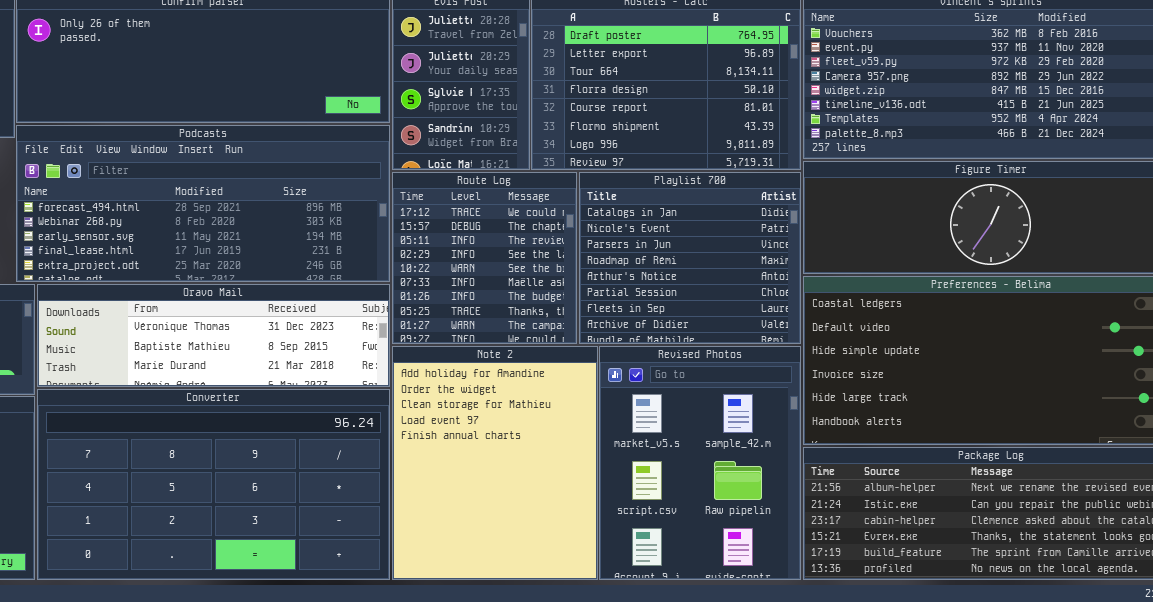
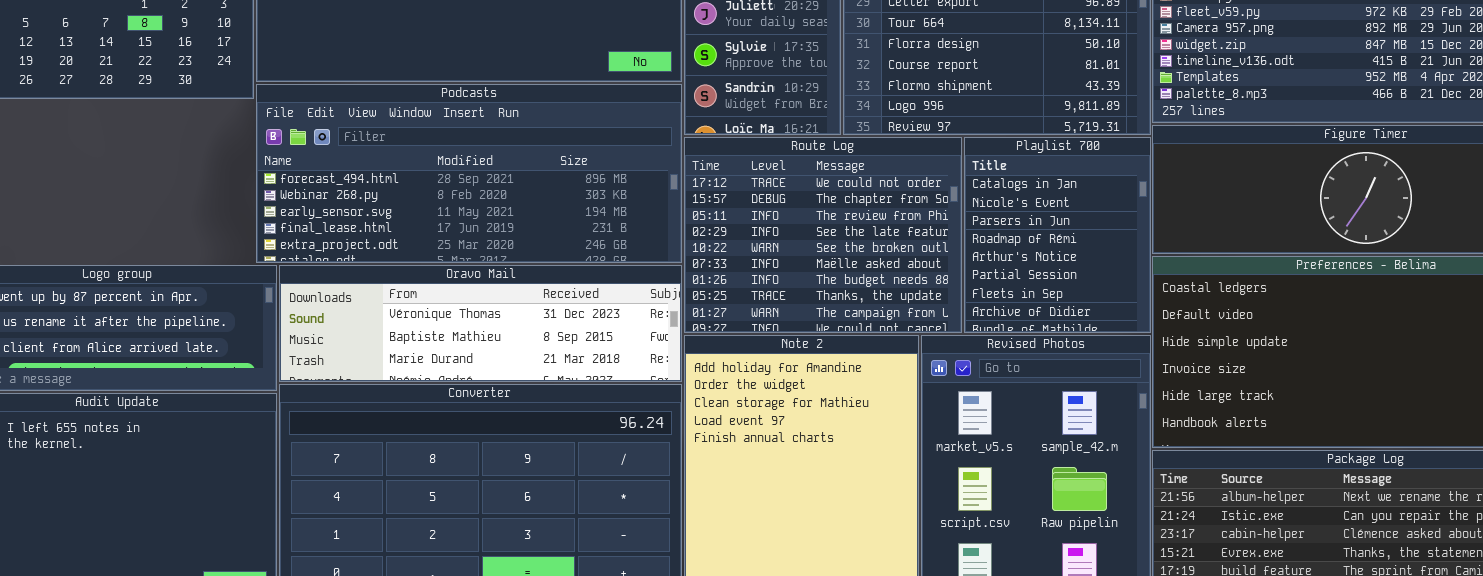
Route Log: [392,172,577,344] -> [684,137,962,333], resized
Playlist 700: [579,172,801,344] -> [964,137,1151,333], resized

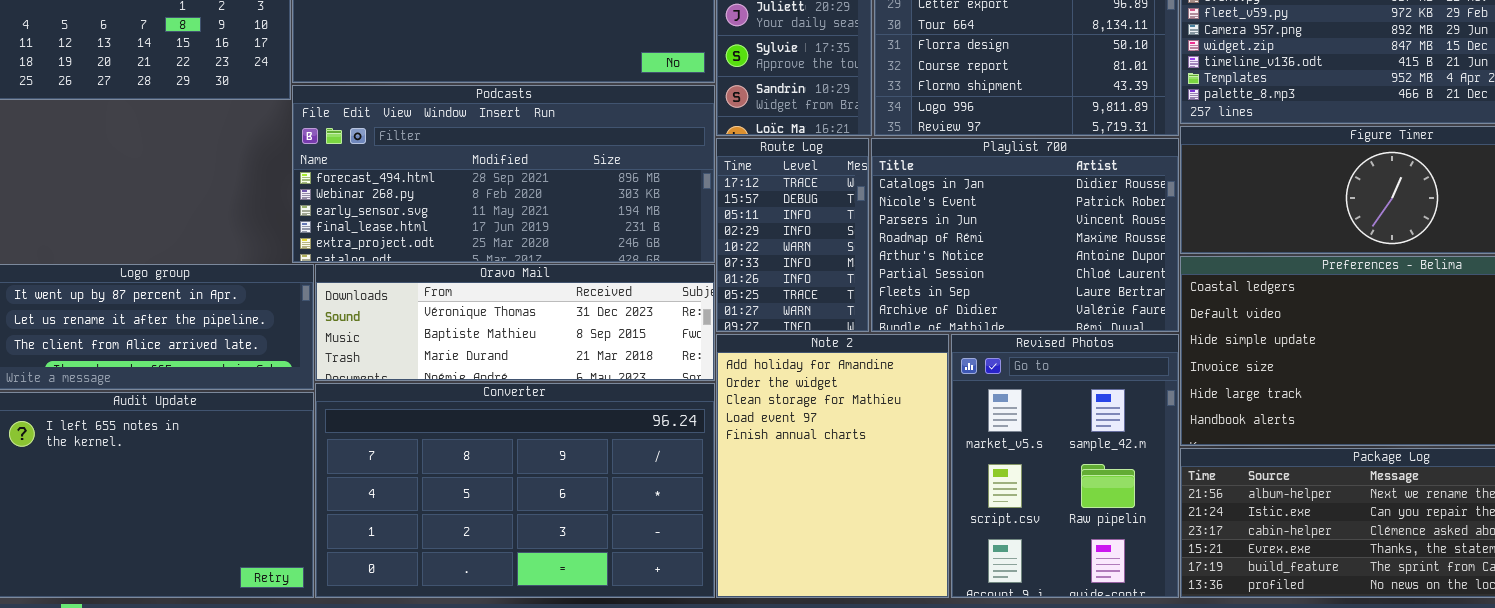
Route Log: [684,137,962,333] -> [716,138,869,332], resized
Playlist 700: [964,137,1151,333] -> [871,138,1179,332], resized

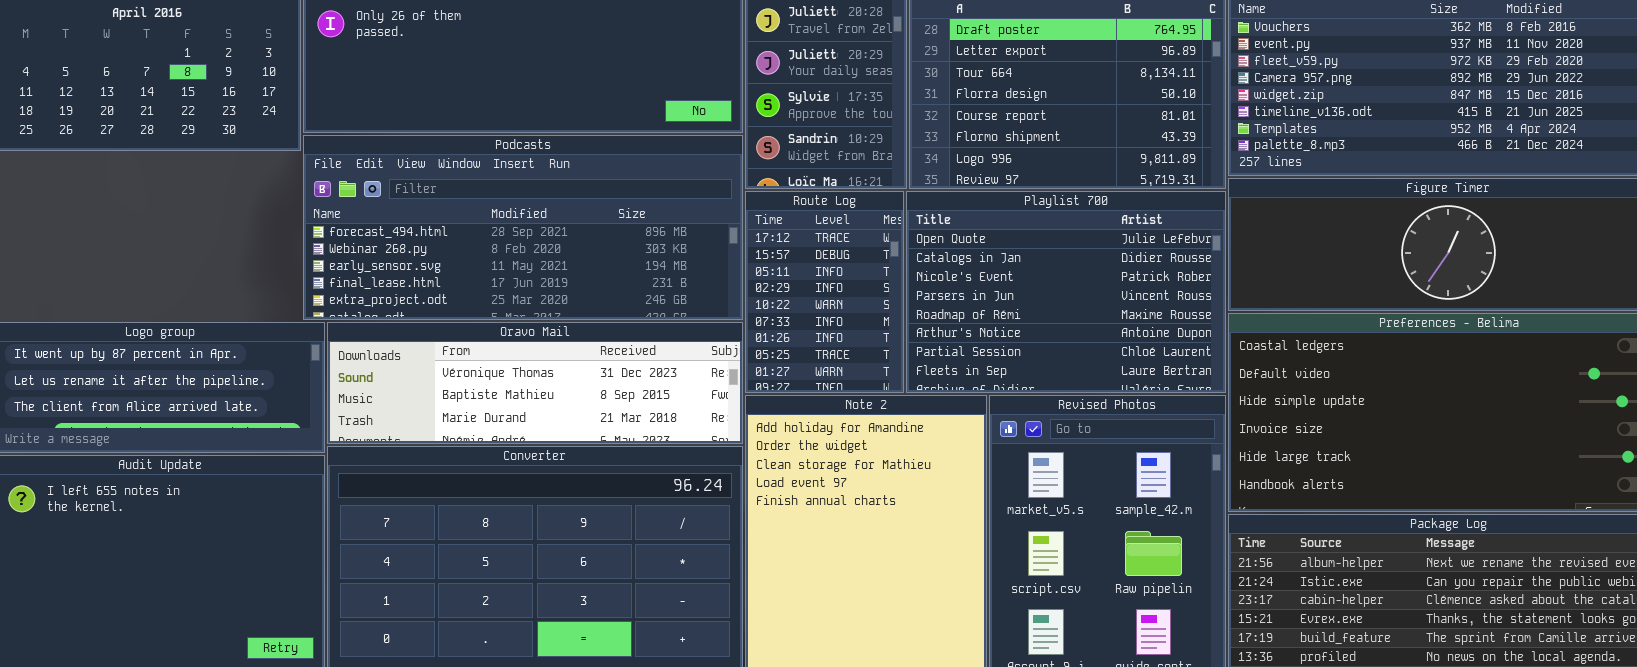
Playlist 700: [871,138,1179,332] -> [906,191,1226,393], scrolled up 1 row

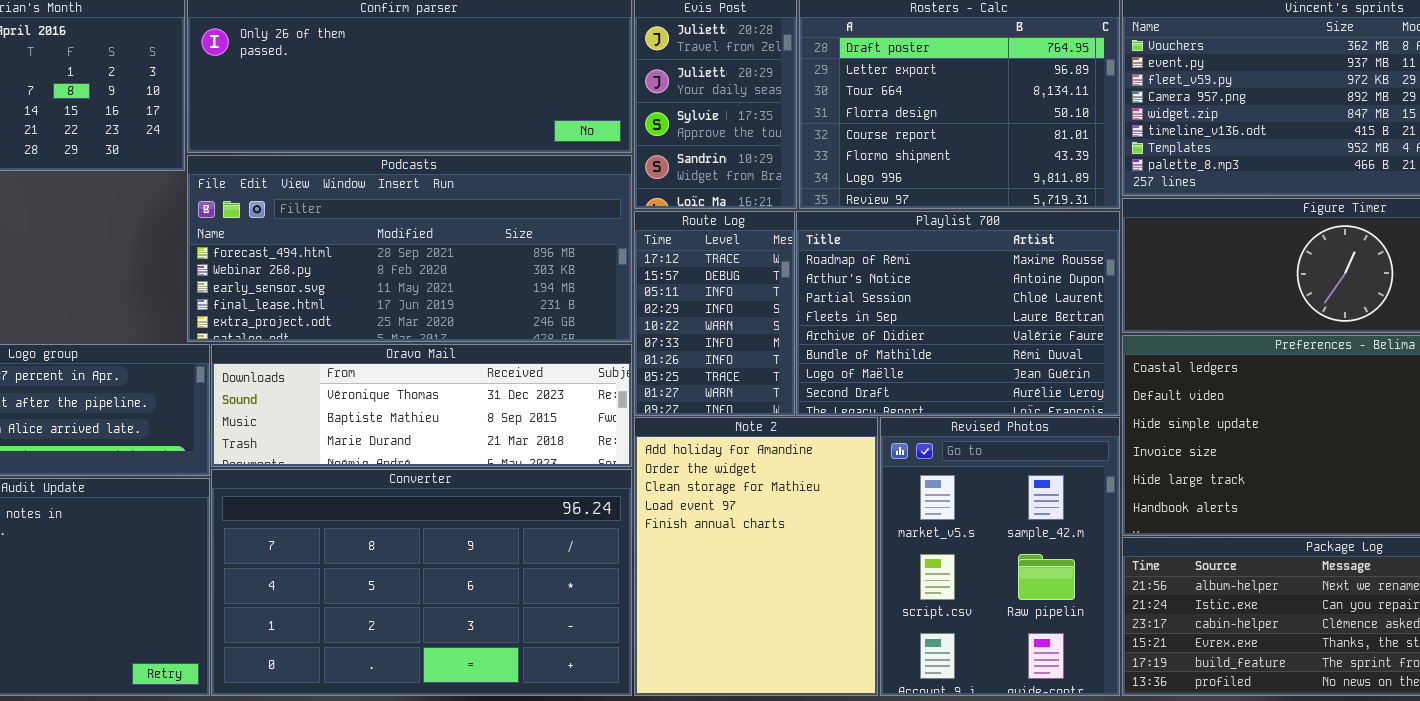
Playlist 700: [906,191,1226,393] -> [796,211,1120,416], scrolled down 4 rows

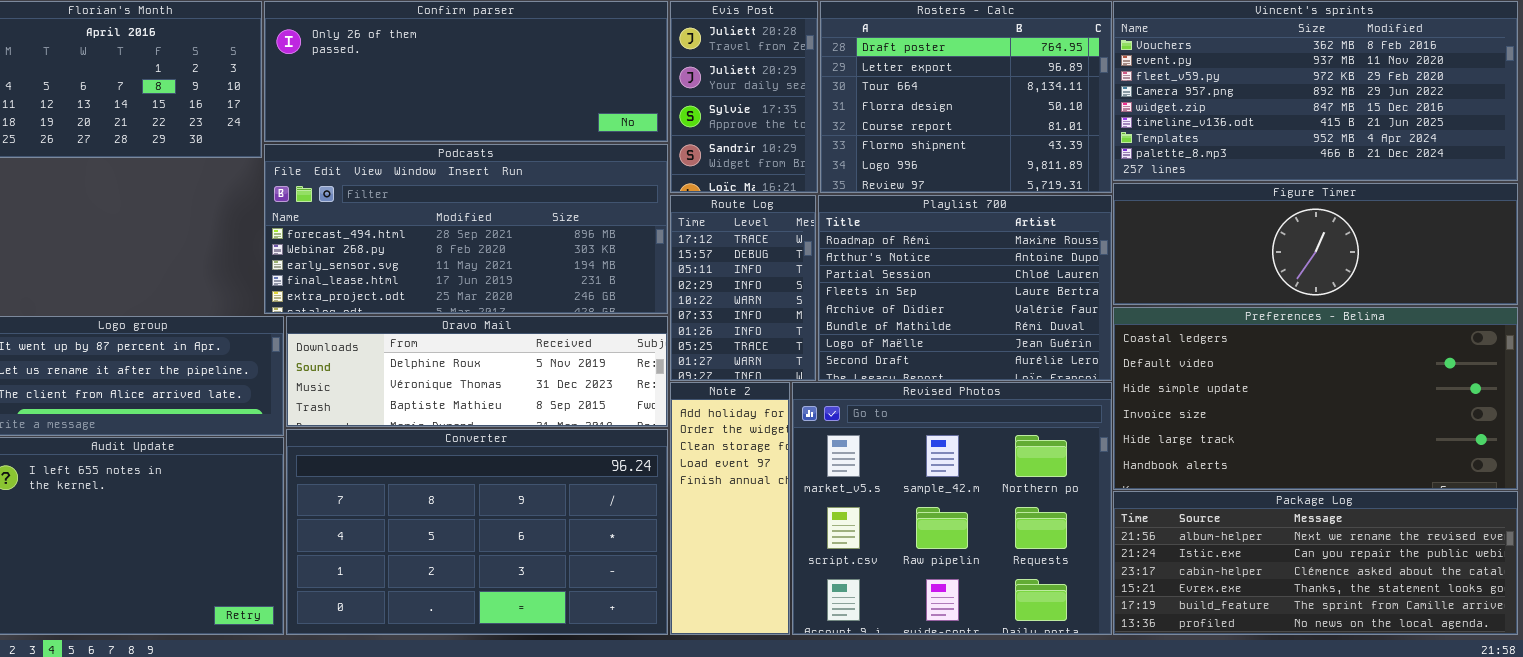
Oravo Mail: [211,344,632,467] -> [286,316,668,427], scrolled up 1 row
Note 2: [634,417,878,696] -> [670,382,790,635], resized
Revised Photos: [880,417,1120,696] -> [792,382,1112,635], resized

